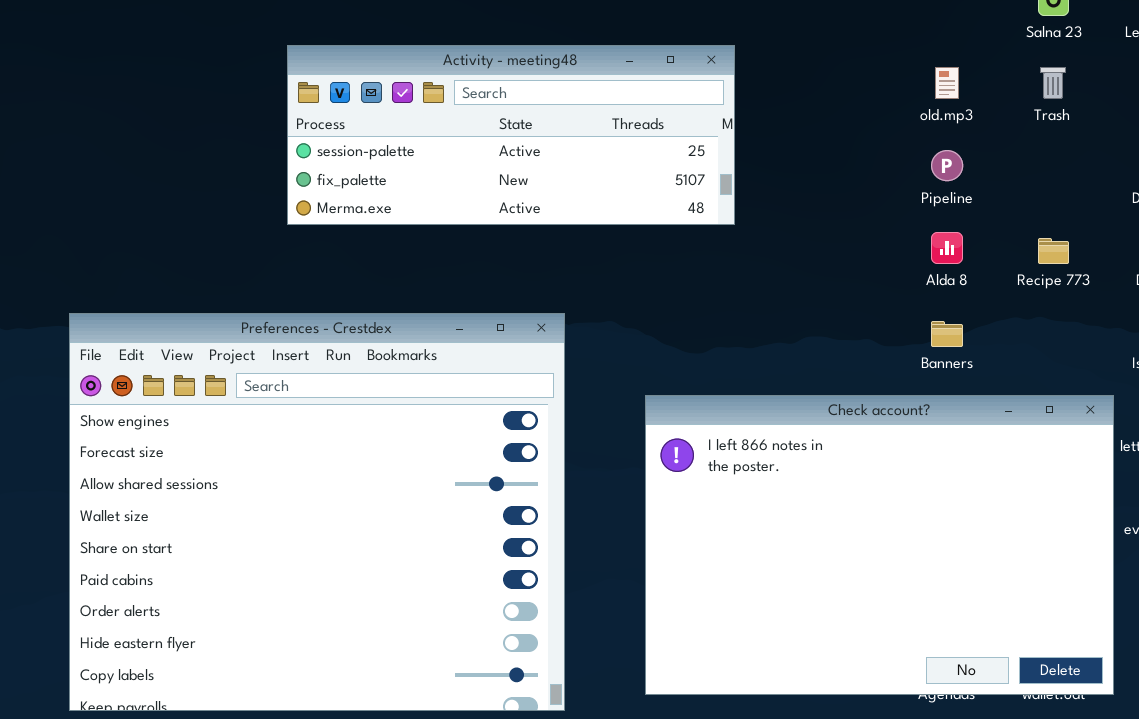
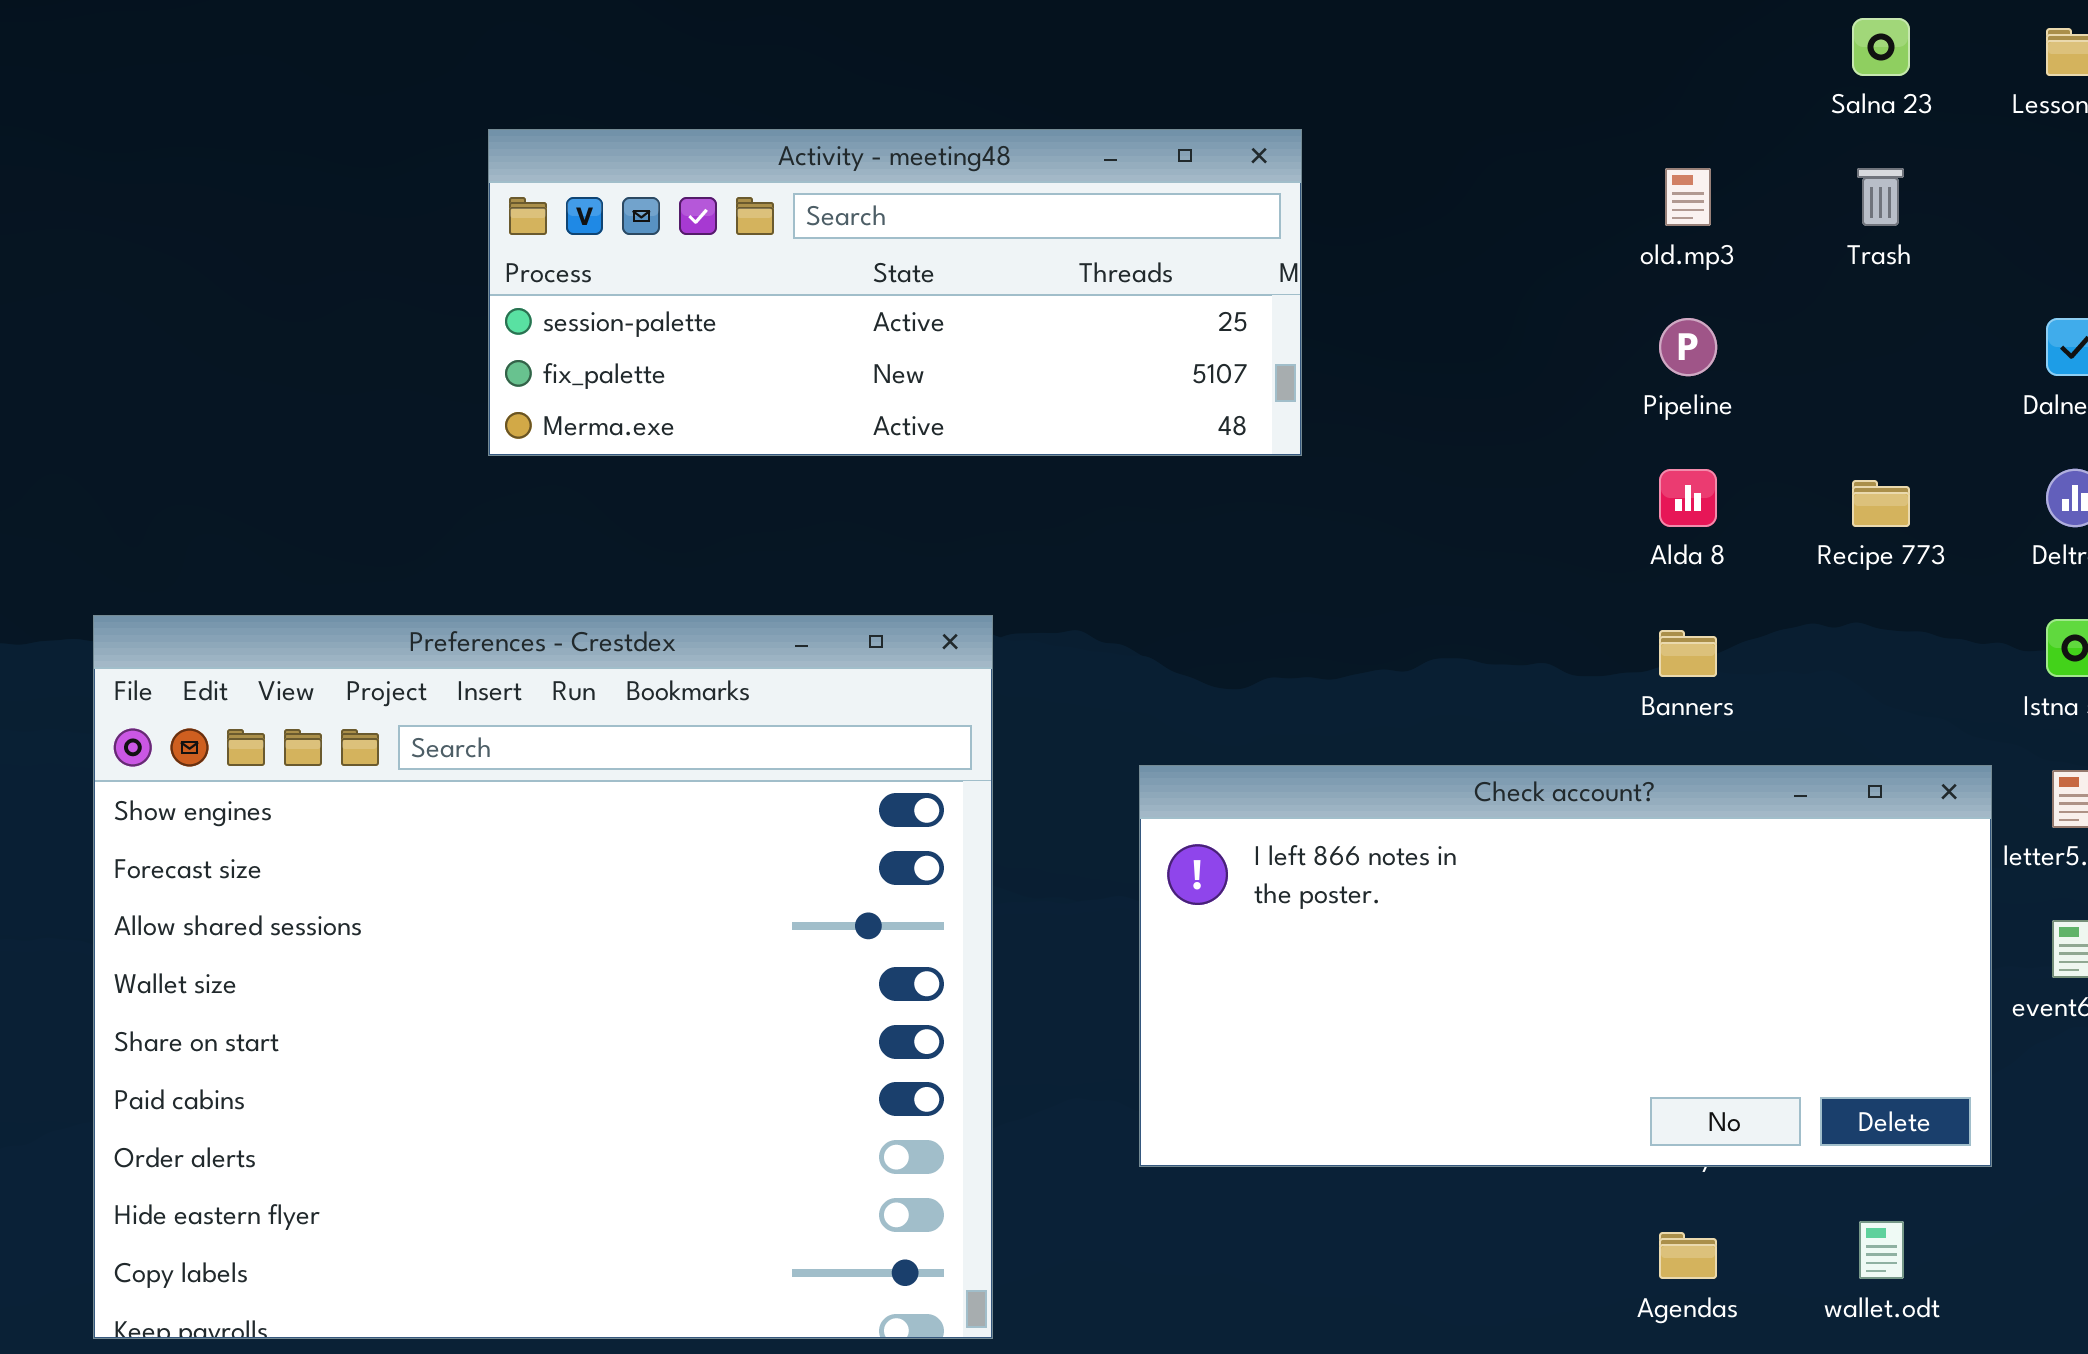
Check account?: [645,395,1114,695] -> [1139,765,1992,1167], resized

